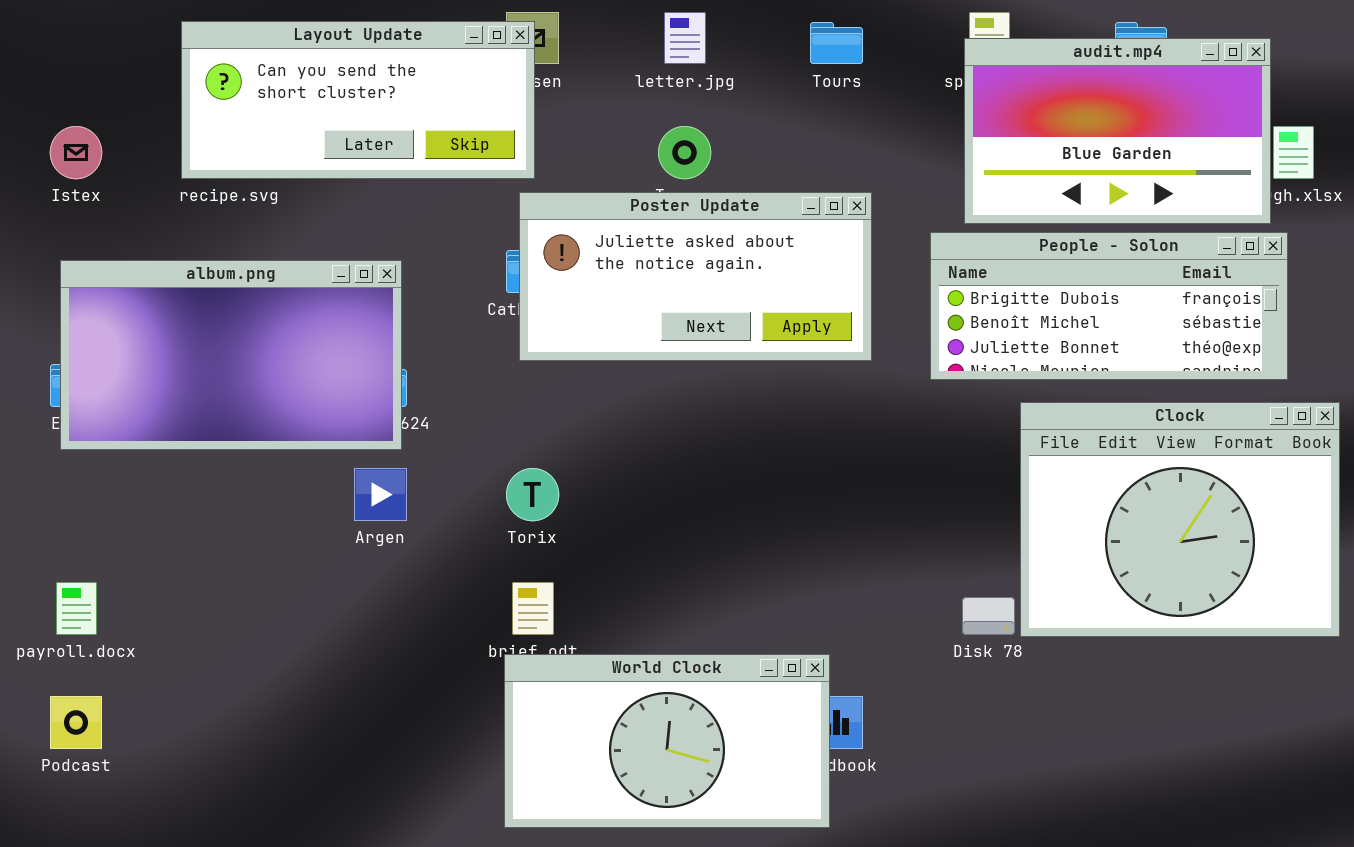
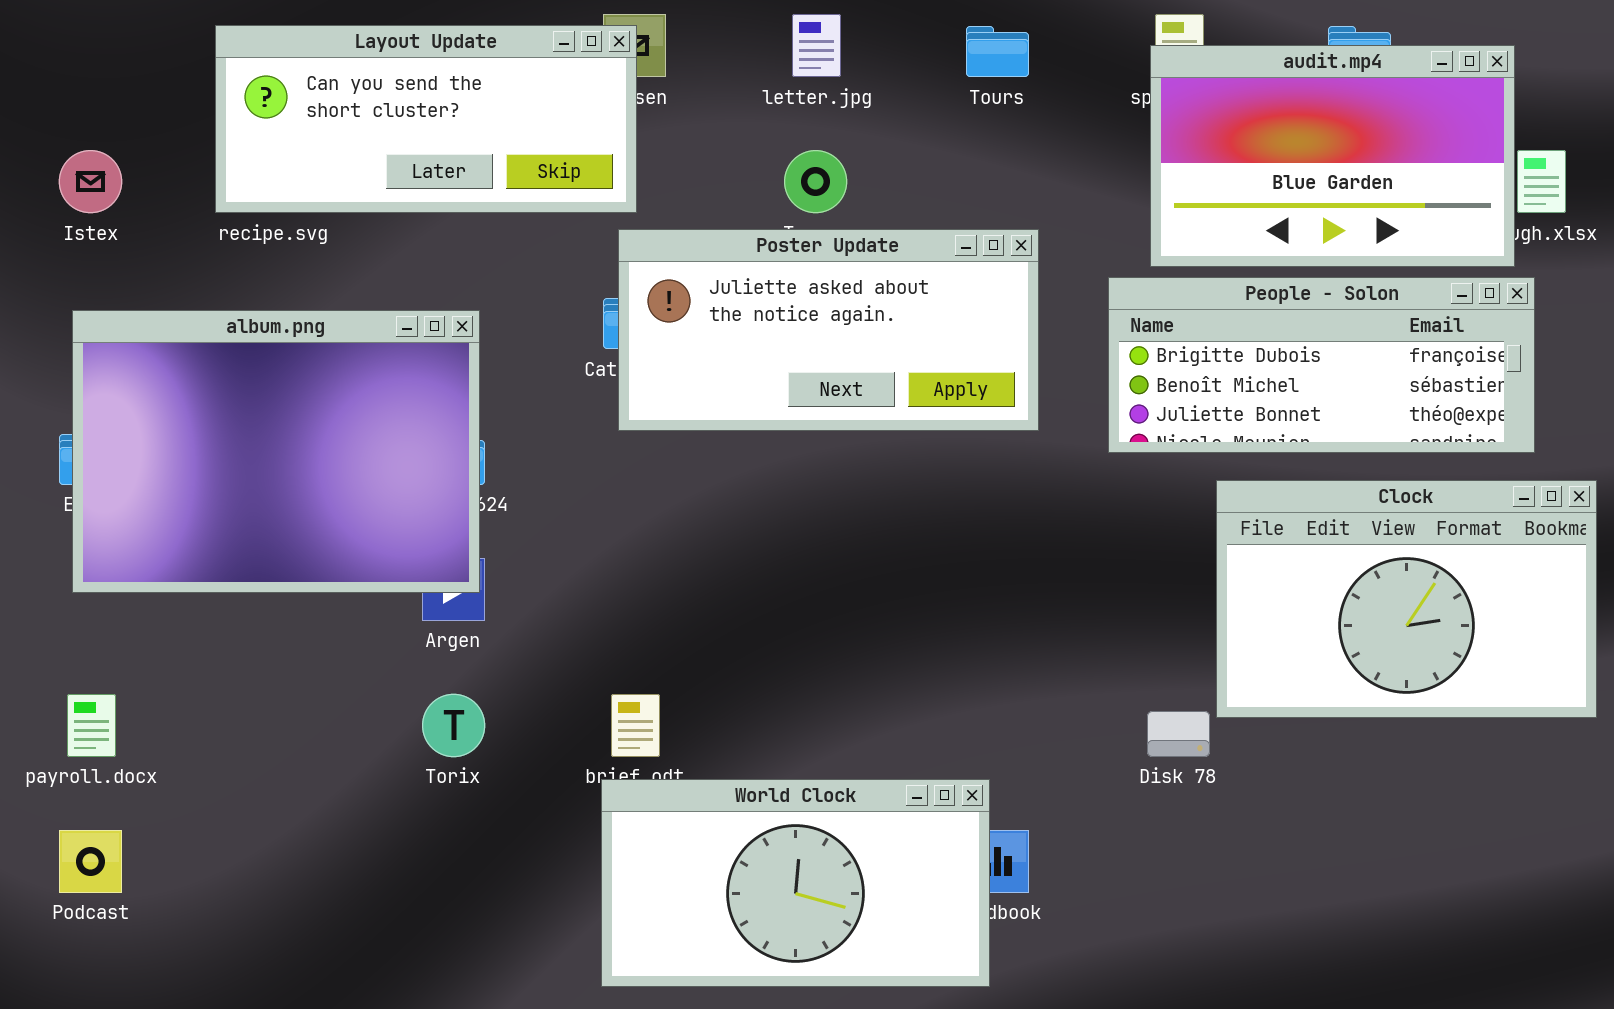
album.png: [60,260,402,450] -> [72,310,480,593], resized
Clock: [1020,402,1340,637] -> [1216,480,1597,718], resized
Torix: [506,468,559,521] -> [422,694,485,757], moved

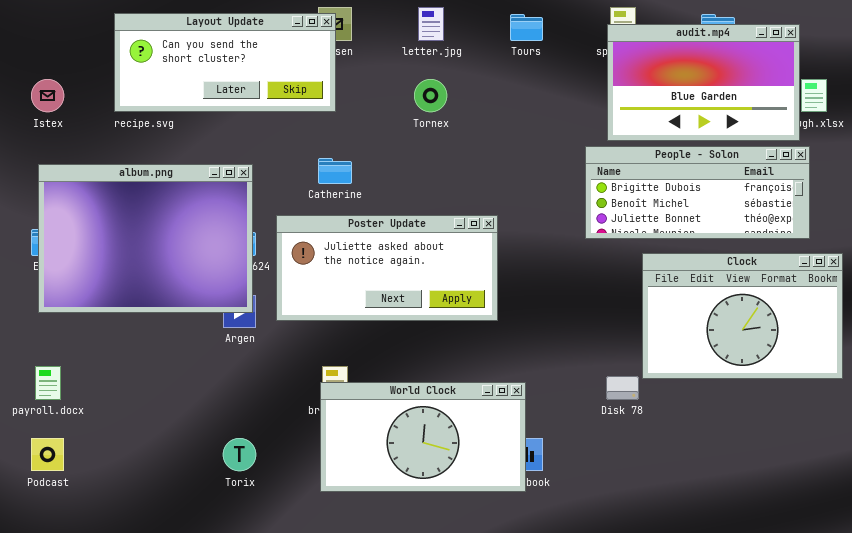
Poster Update: [618,229,1039,431] -> [276,215,498,321], moved
Torix: [422,694,485,757] -> [223,438,256,471], moved
World Clock: [601,779,990,987] -> [320,382,526,492], moved

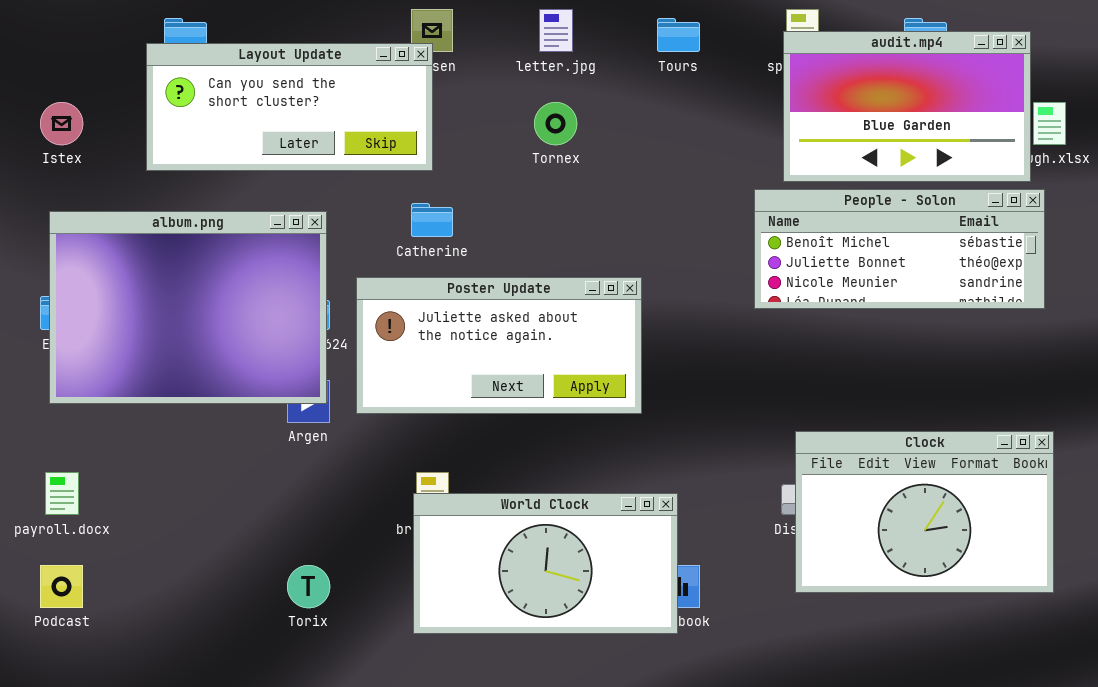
Layout Update: [114,13,336,112] -> [146,43,433,171], moved
People - Solon: [585,146,810,239] -> [754,189,1045,309], scrolled down 1 row
Clock: [642,253,843,379] -> [795,431,1054,593], moved

